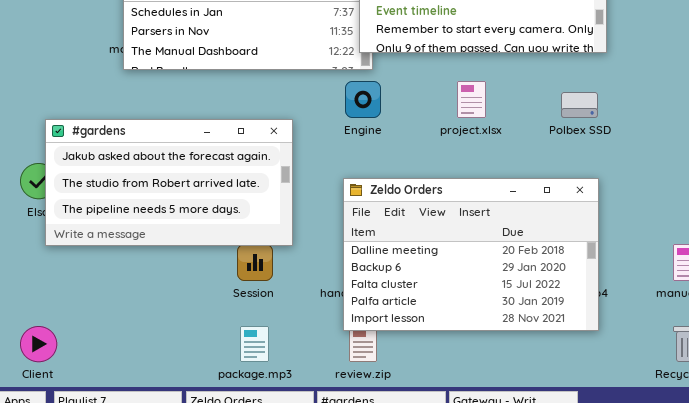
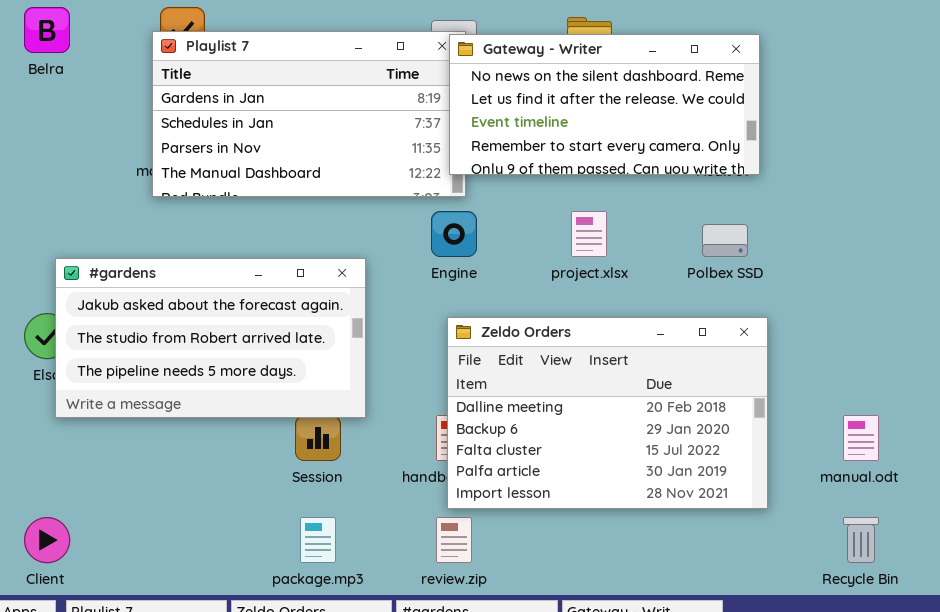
Zeldo Orders: [343,178,599,331] -> [447,317,768,509], moved

